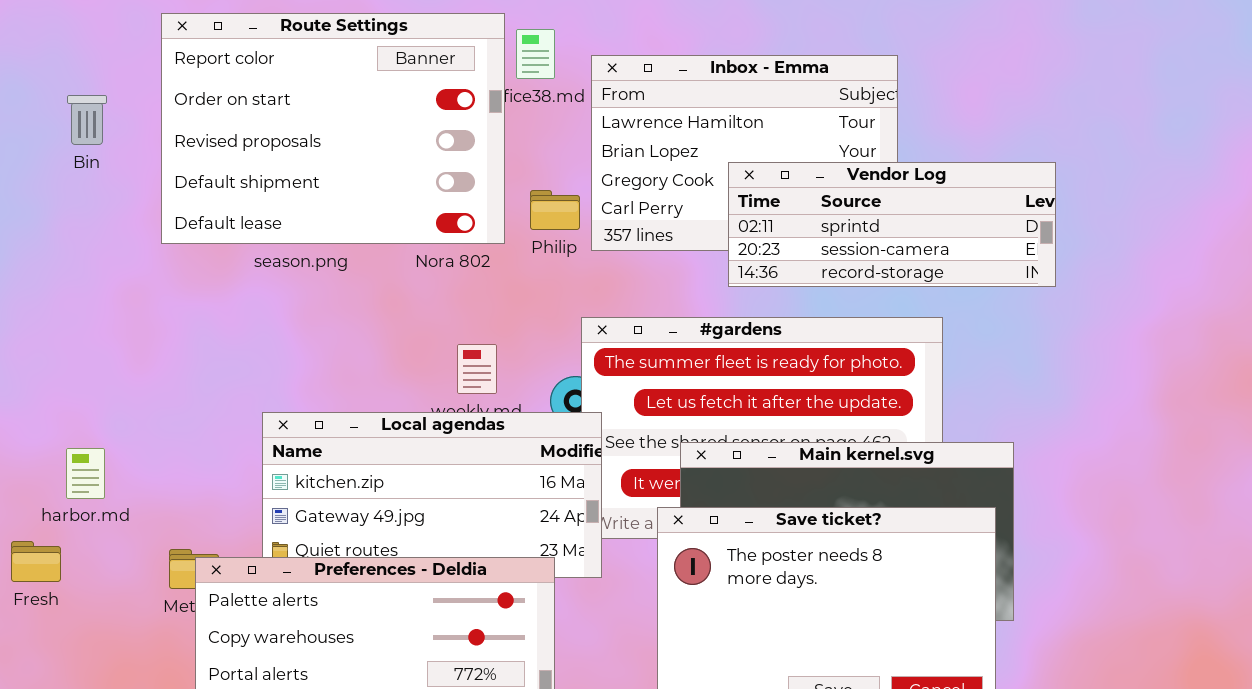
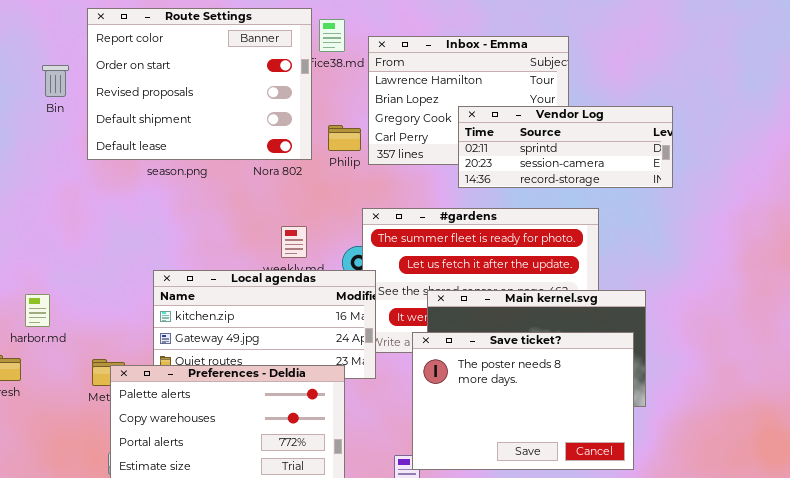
Bin: [67,95,107,145] -> [42,65,69,97], moved

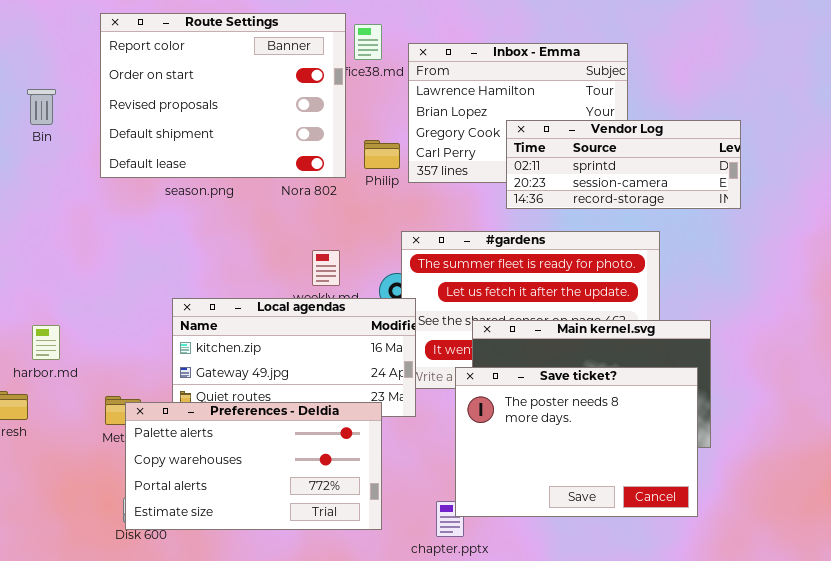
Bin: [42,65,69,97] -> [27,89,56,125], moved

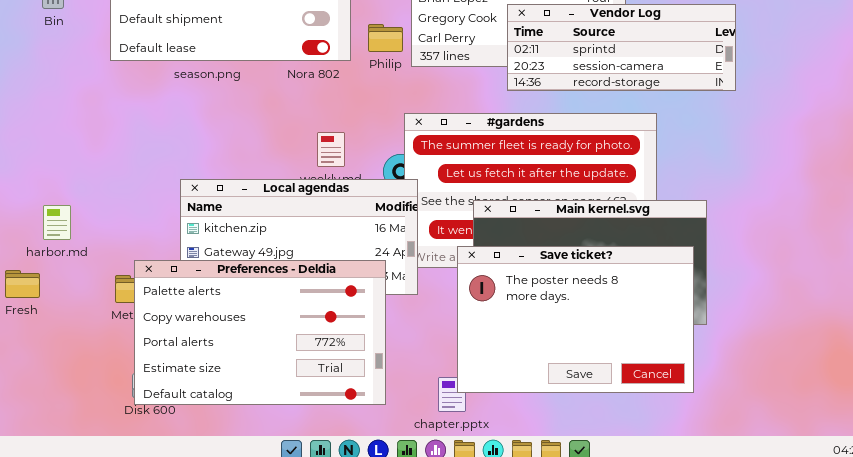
Preferences - Deldia: [125,402,382,530] -> [134,260,386,405], resized

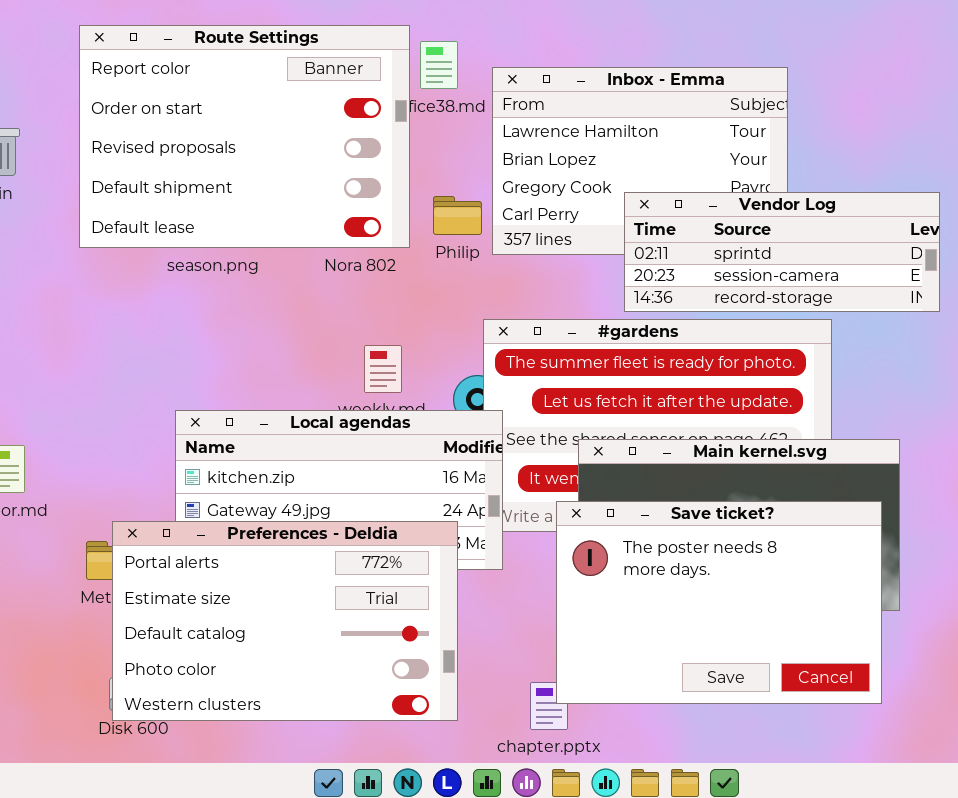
Vendor Log: [507,4,736,91] -> [624,192,940,312], moved
Preferences - Deldia: [134,260,386,405] -> [112,521,458,721], scrolled down 2 rows

